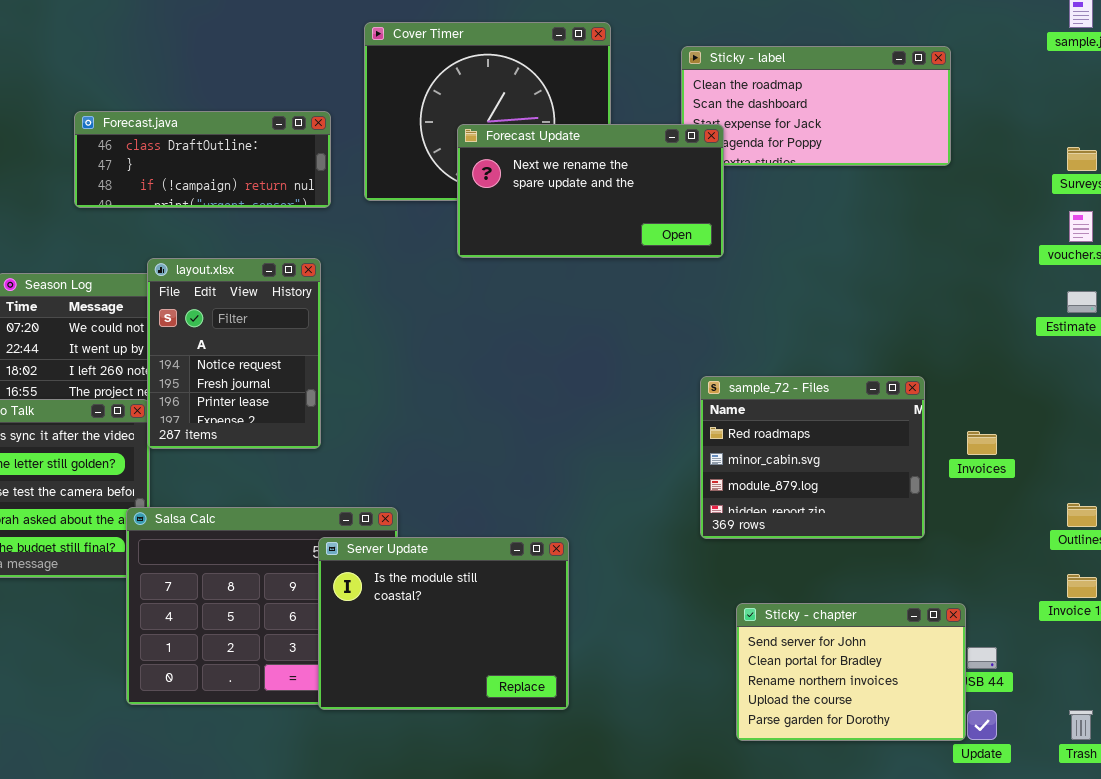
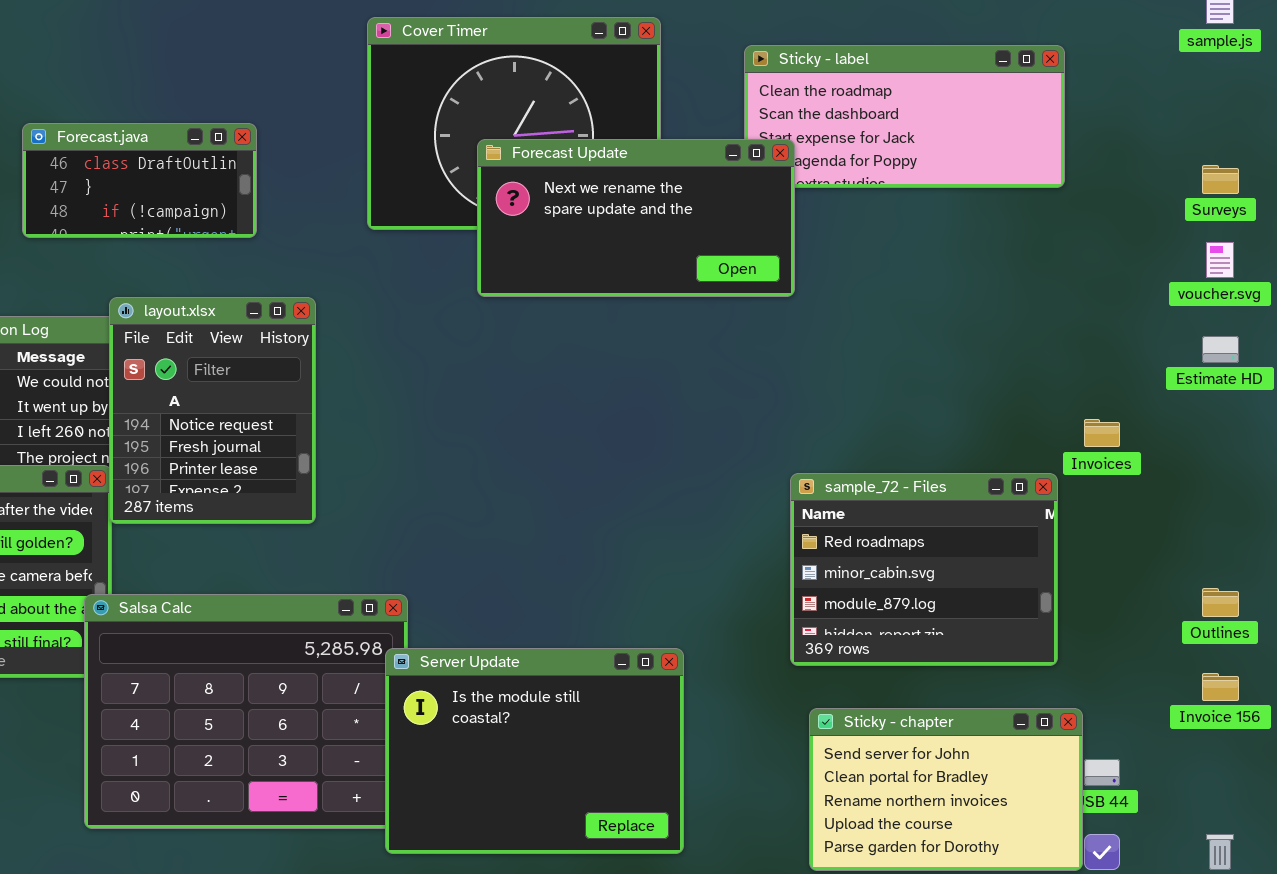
Forecast.java: [74,111,331,208] -> [22,123,257,238], resized
sample_72 - Files: [700,376,925,539] -> [790,473,1058,666], moved
Invoices: [967,431,997,455] -> [1084,419,1120,447], moved
Server Update: [318,537,569,710] -> [385,648,684,854], moved

